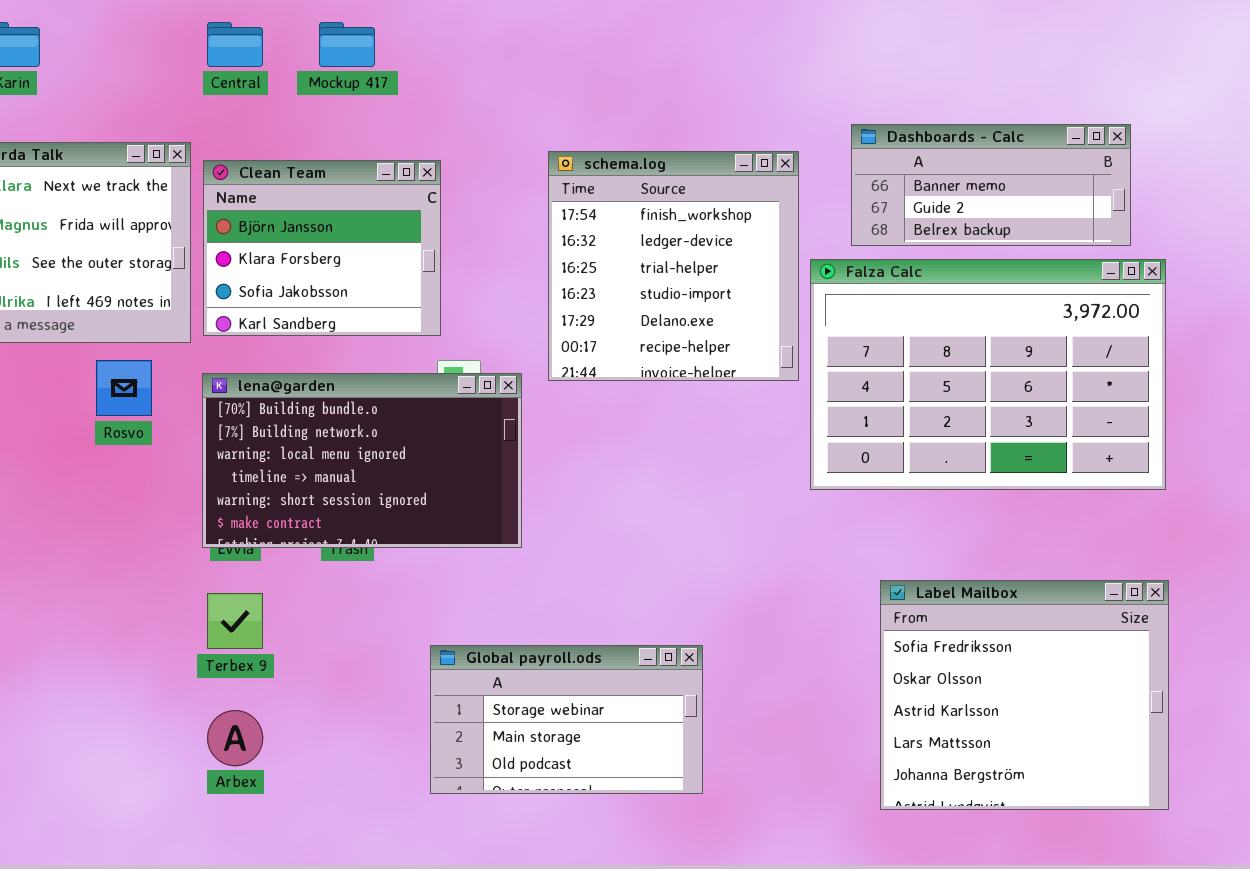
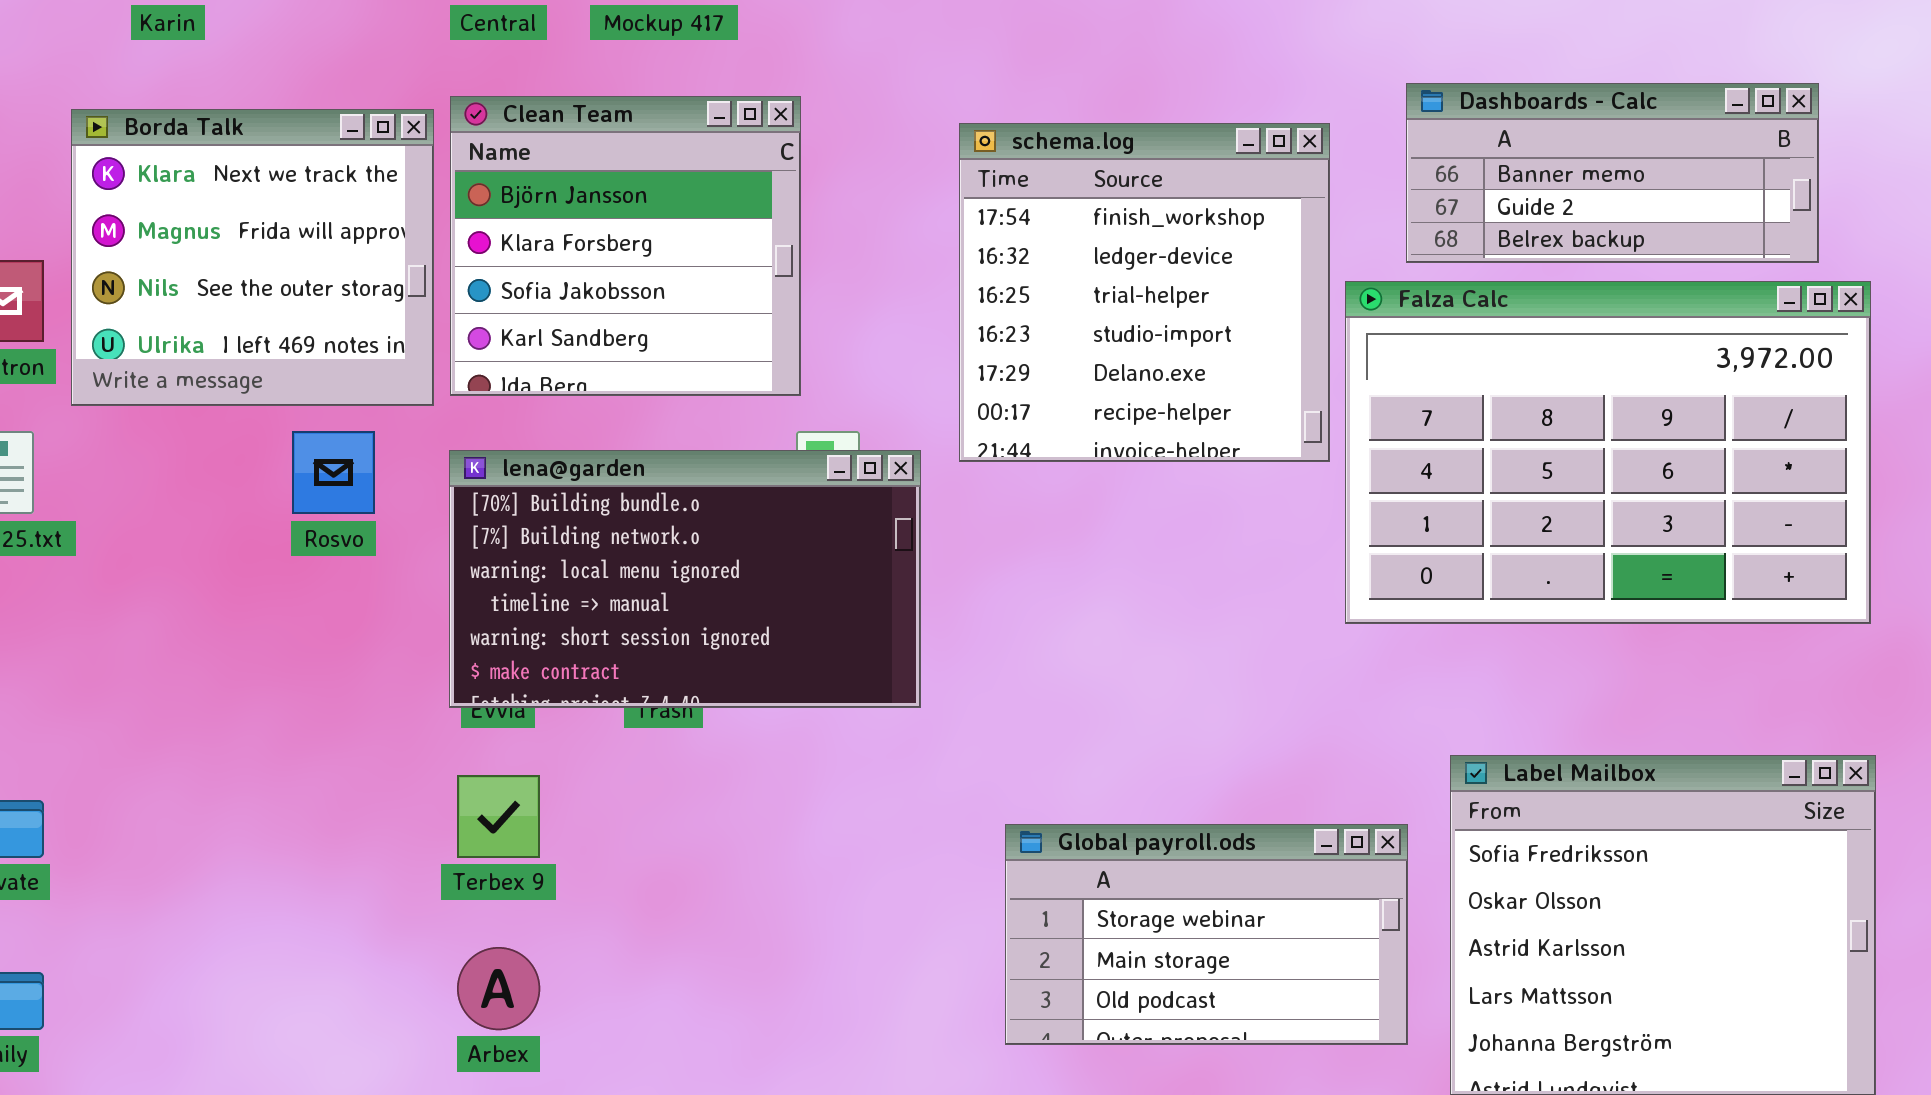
Clean Team: [203,160,441,336] -> [450,96,801,396], resized
Global payroll.ods: [430,645,703,794] -> [1005,824,1408,1045], moved

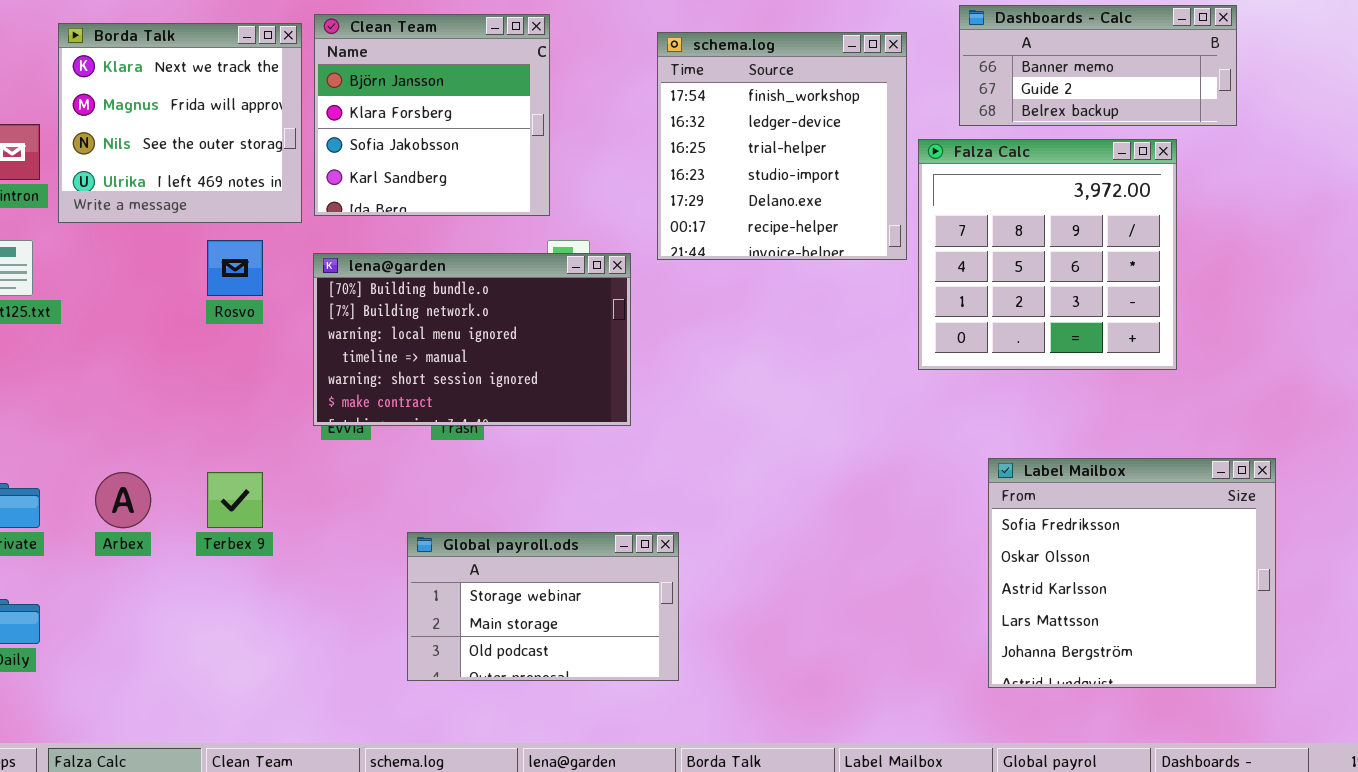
Falza Calc: [1345,281,1871,624] -> [918,139,1177,370], resized
Terbex 9: [457,775,540,858] -> [207,472,263,528], moved
Global payroll.ods: [1005,824,1408,1045] -> [407,532,679,681], moved
Arbex: [457,947,540,1030] -> [95,472,151,528], moved

